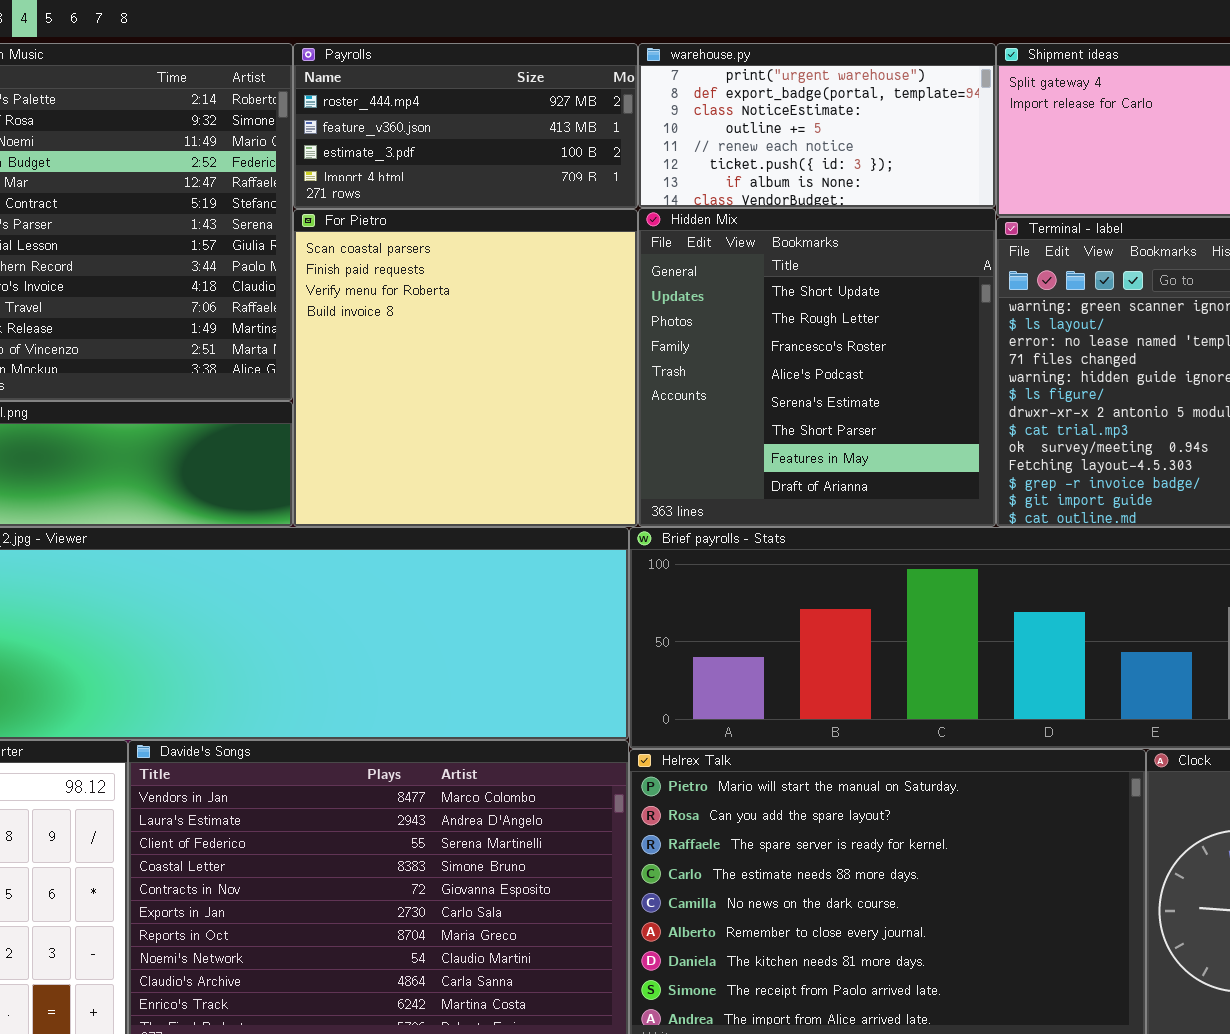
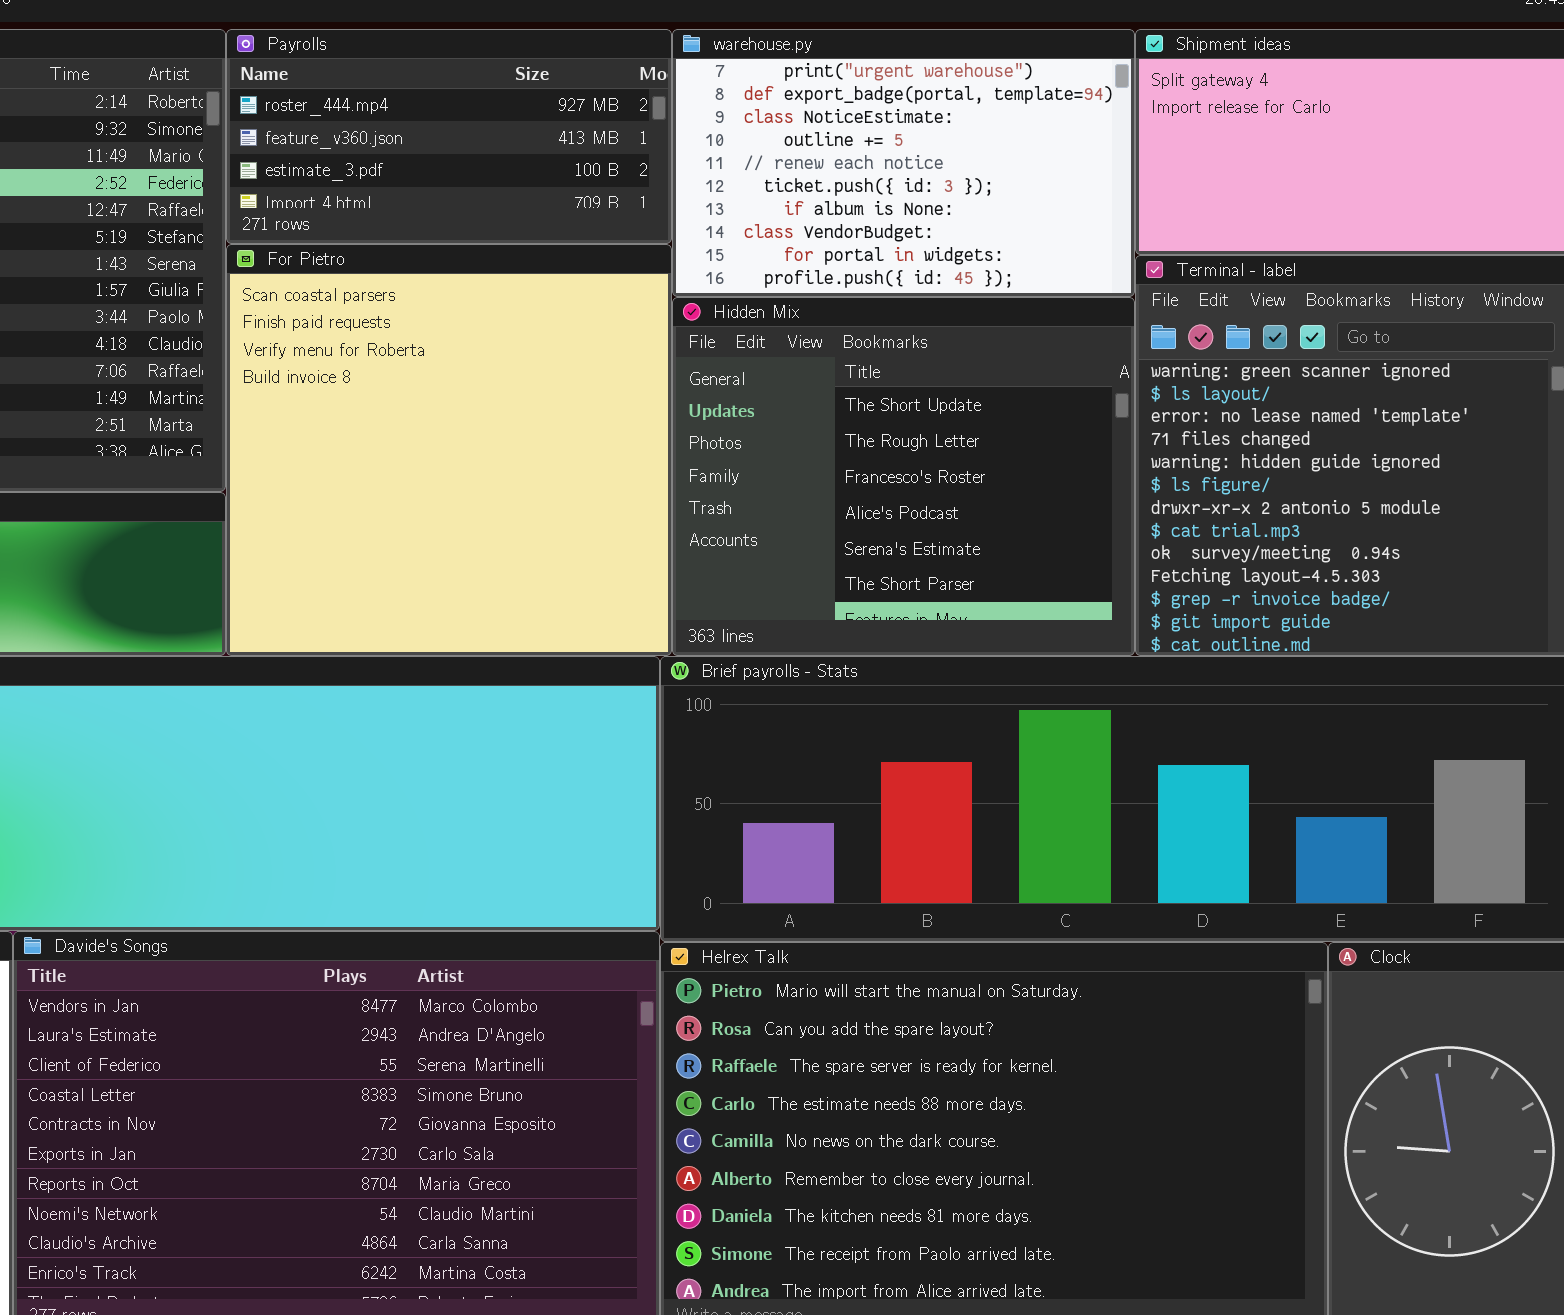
warehouse.py: [638,43,996,208] -> [672,29,1135,297], resized
Hidden Mix: [638,208,996,527] -> [672,297,1135,656], resized

